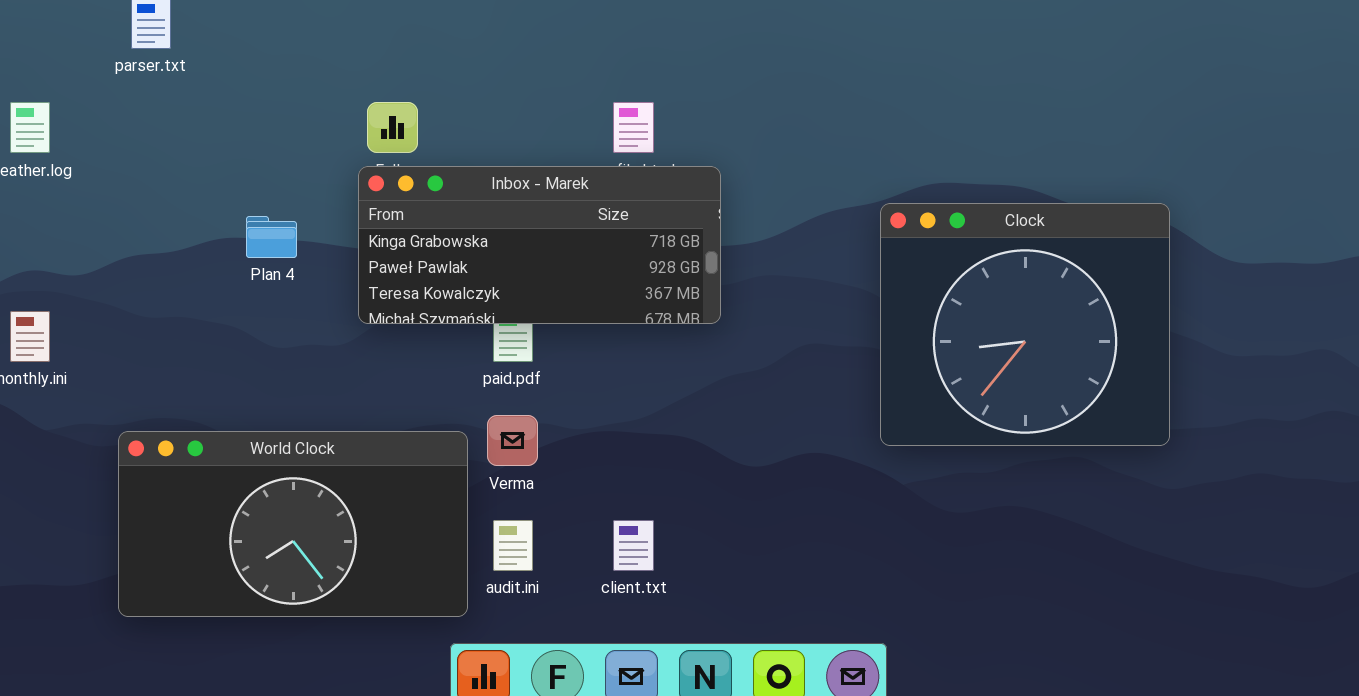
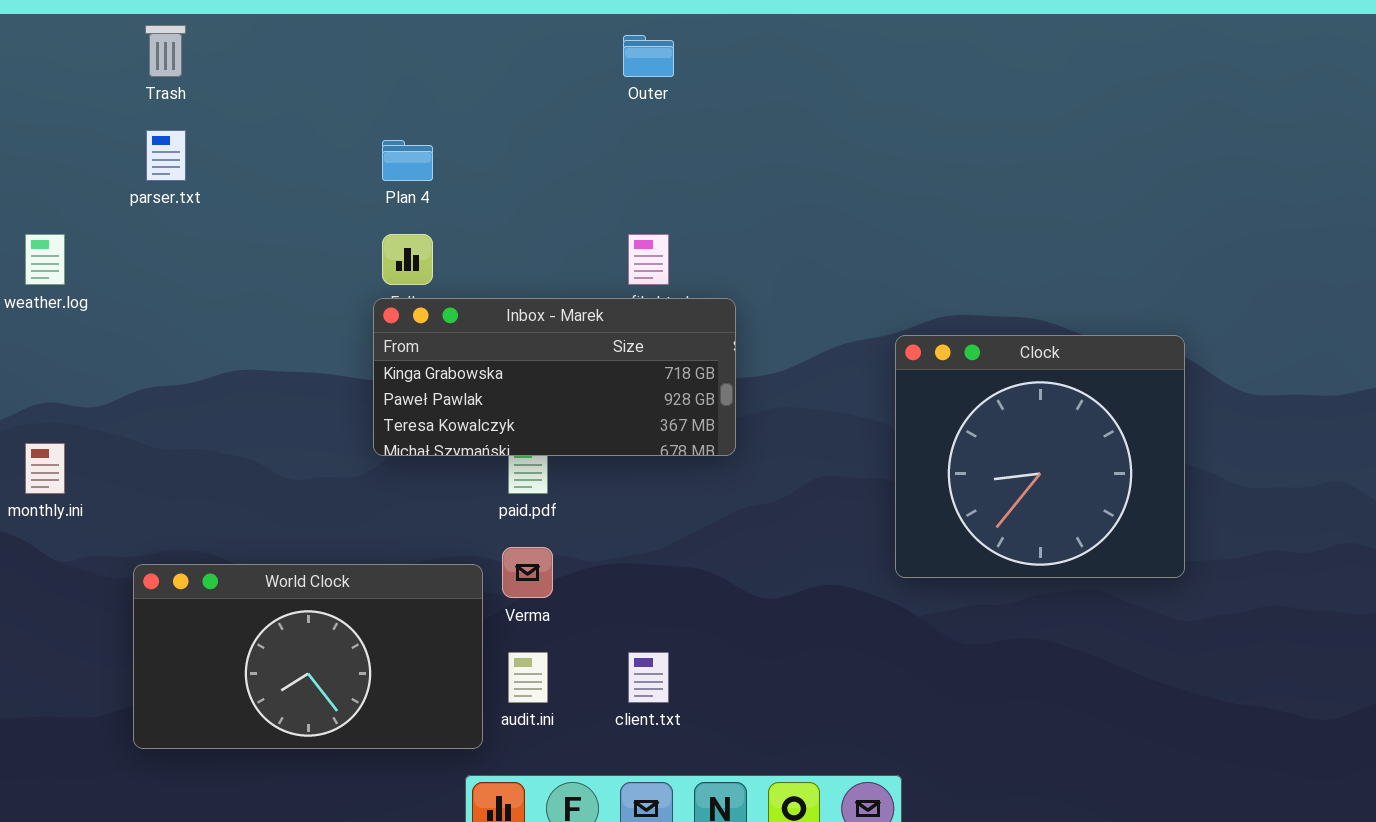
Plan 4: [246,216,297,258] -> [382,140,433,181], moved

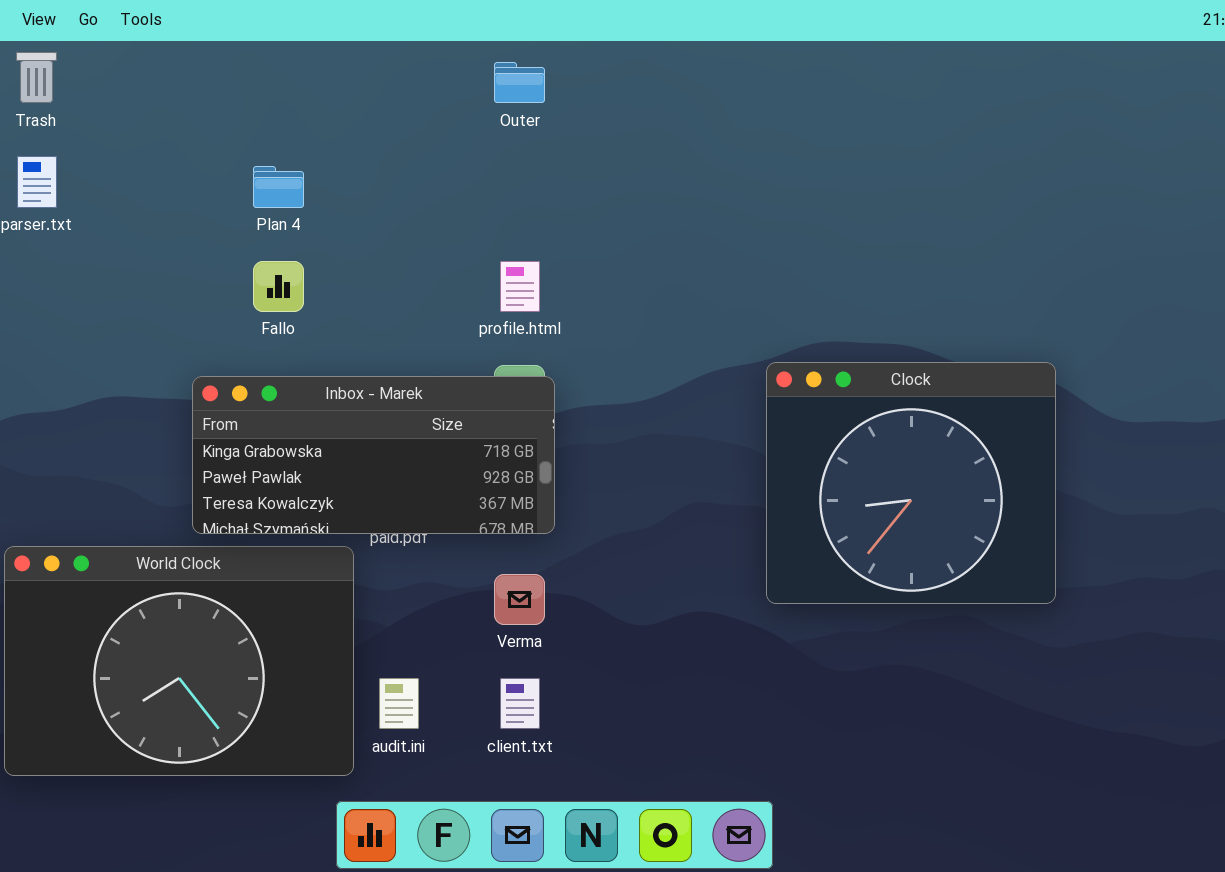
Inbox - Marek: [373,298,736,456] -> [192,376,555,534], moved
Verma: [502,547,553,598] -> [494,574,545,625], moved
World Clock: [133,564,483,749] -> [4,546,354,776], resized

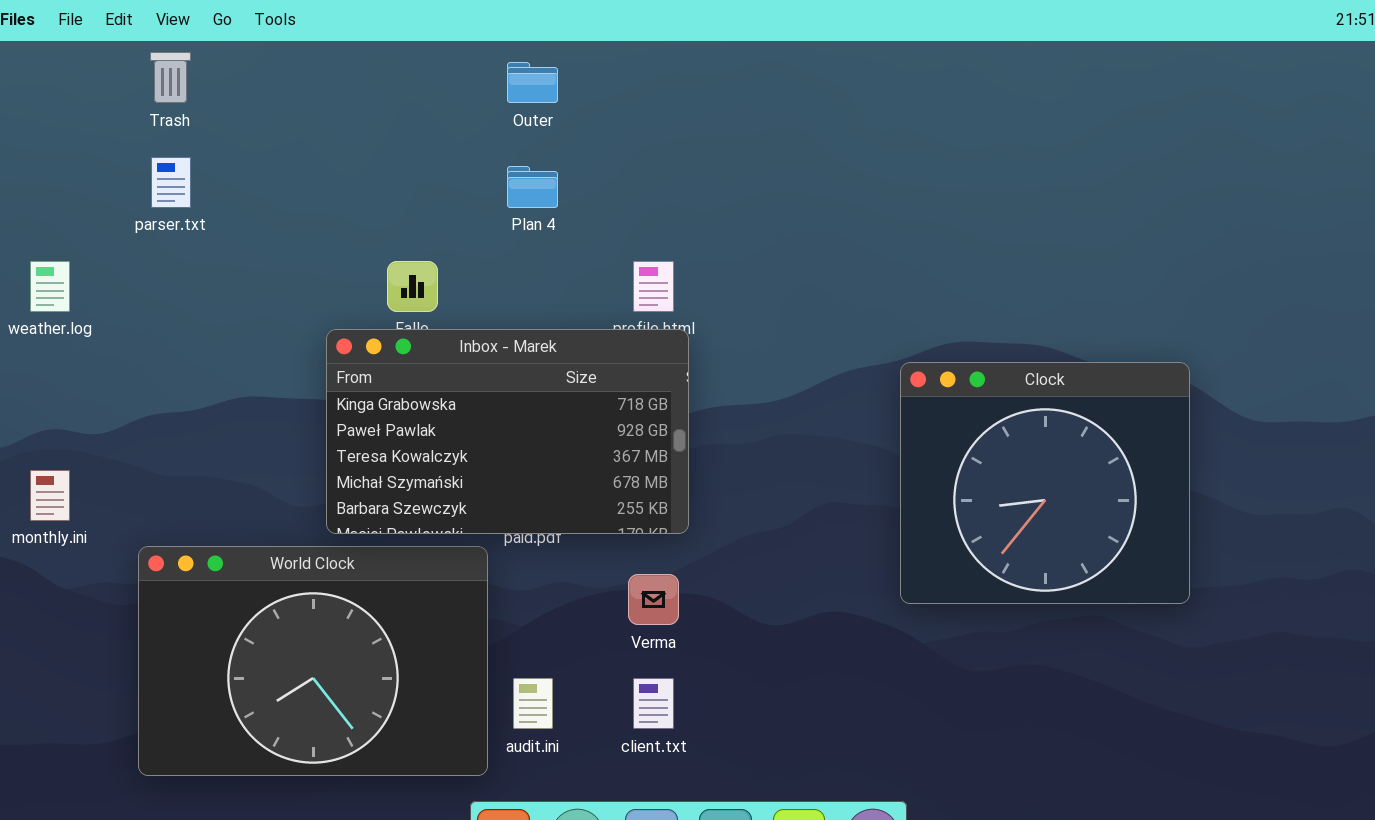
Outer: [494,62,545,103] -> [507,62,558,103], moved
Plan 4: [253,166,304,208] -> [507,166,558,208], moved
Inbox - Marek: [192,376,555,534] -> [326,329,689,534], resized

